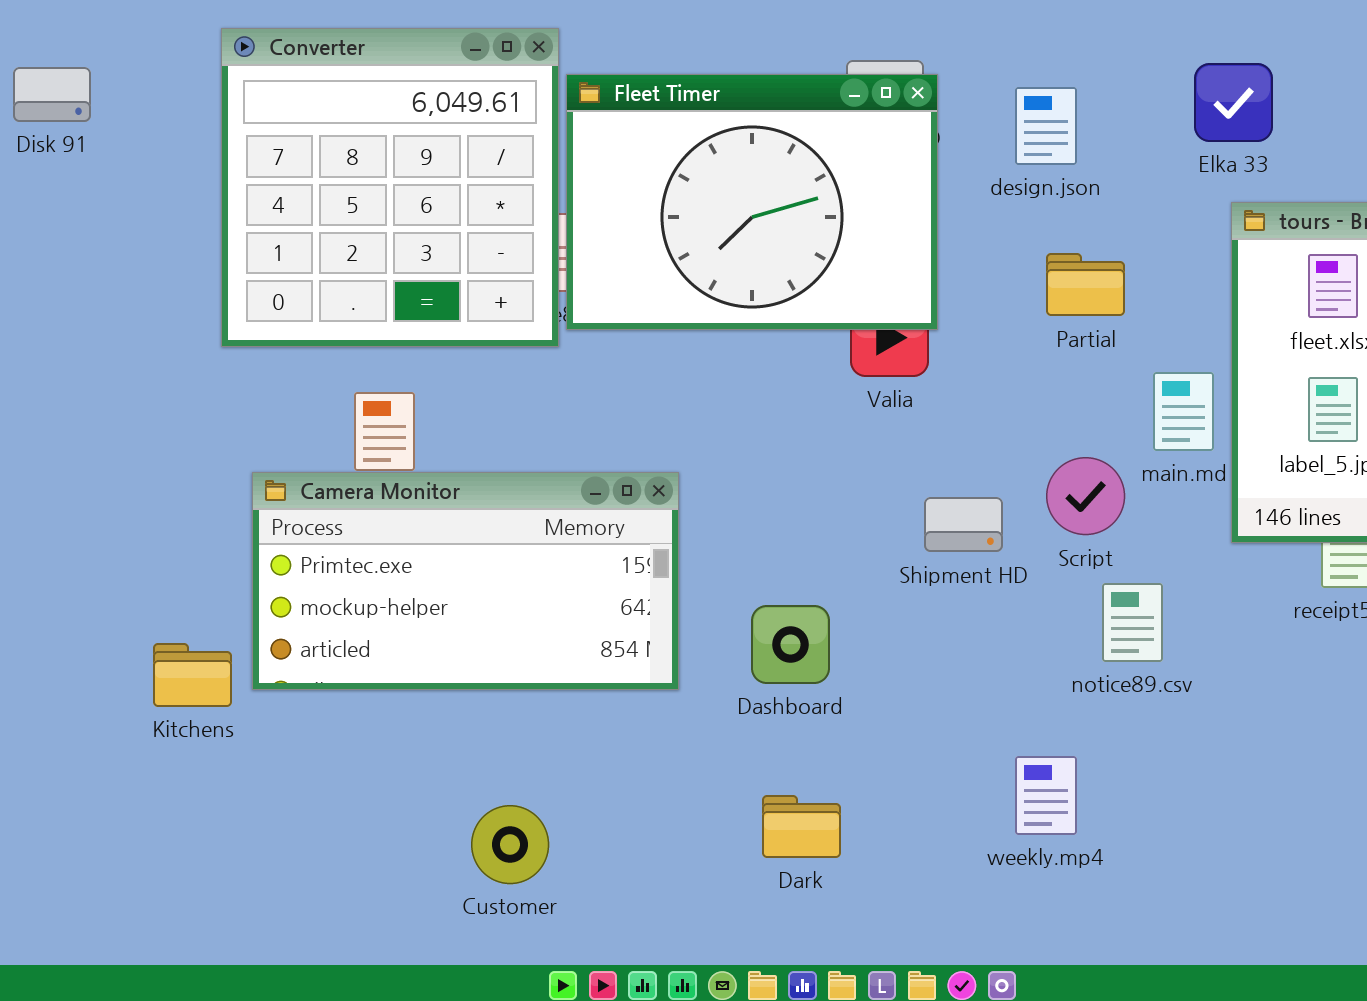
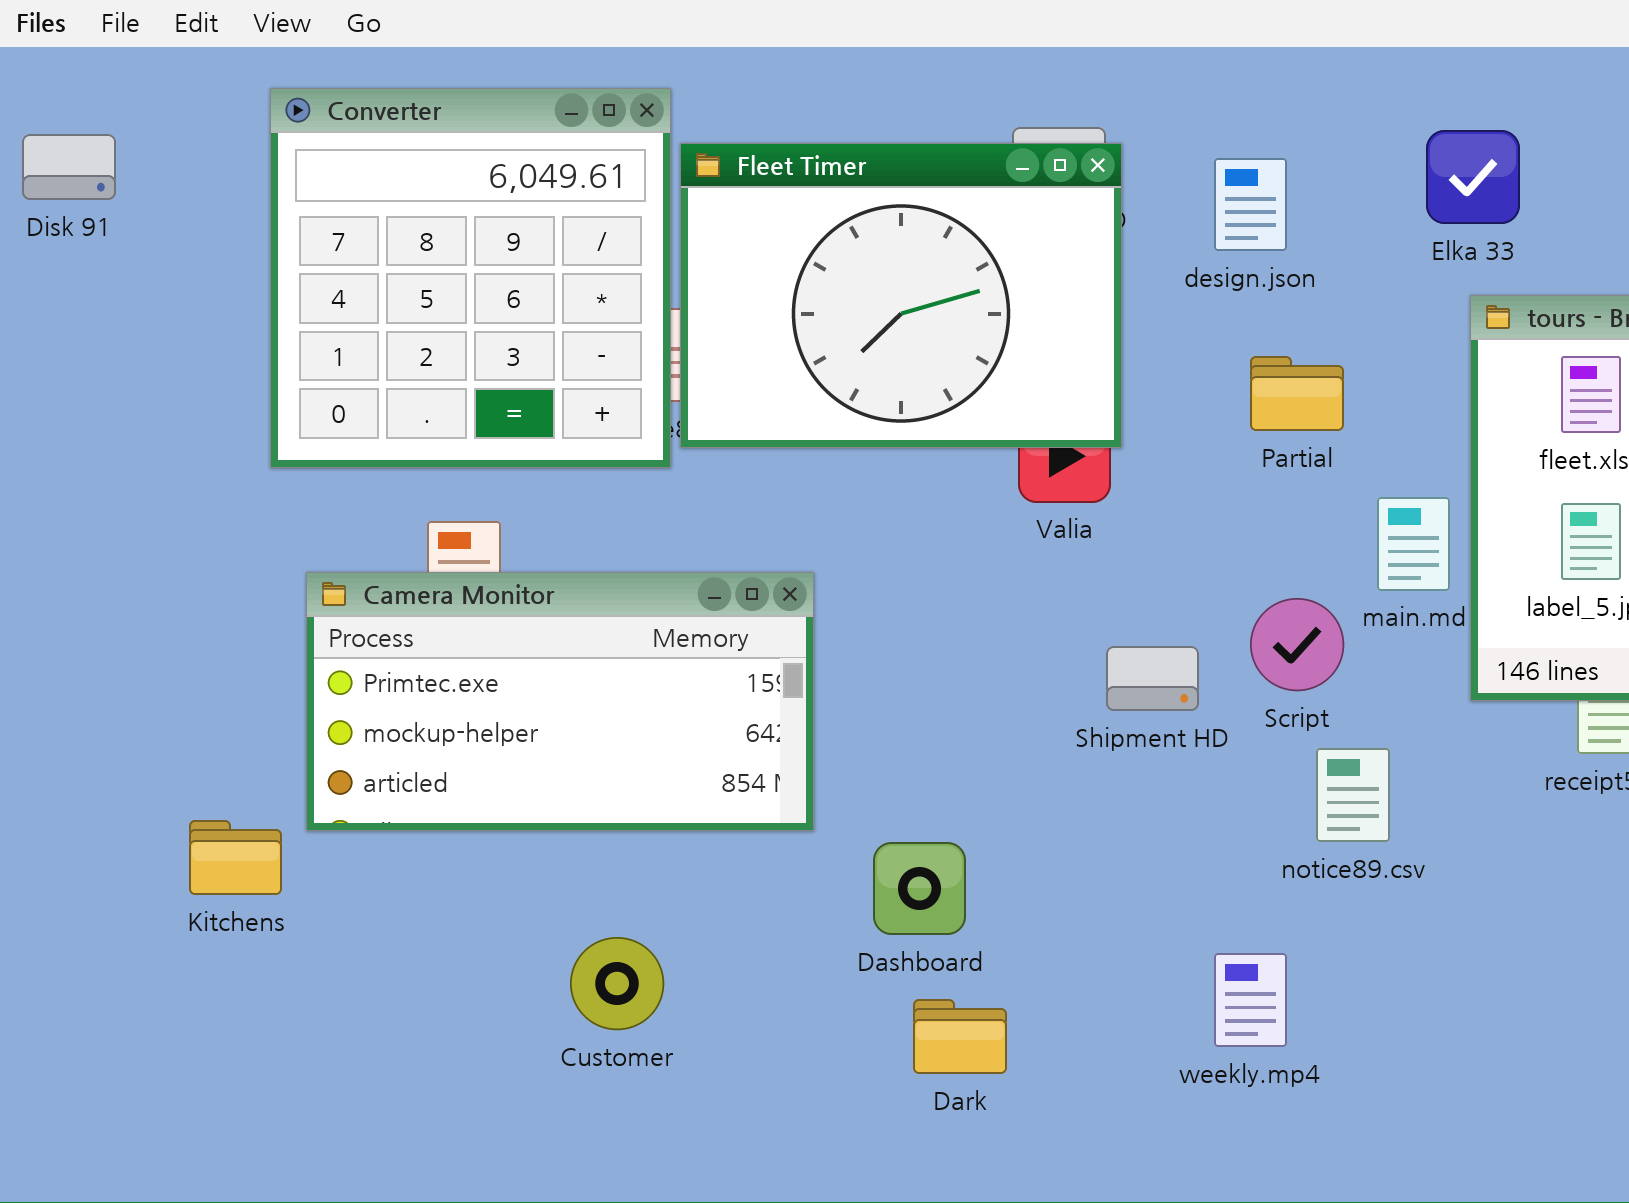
Camera Monitor: [252,472,679,690] -> [306,572,814,831], moved
Dashboard: [751,605,830,684] -> [873,842,966,935], moved
Customer: [471,805,549,884] -> [570,937,664,1030], moved

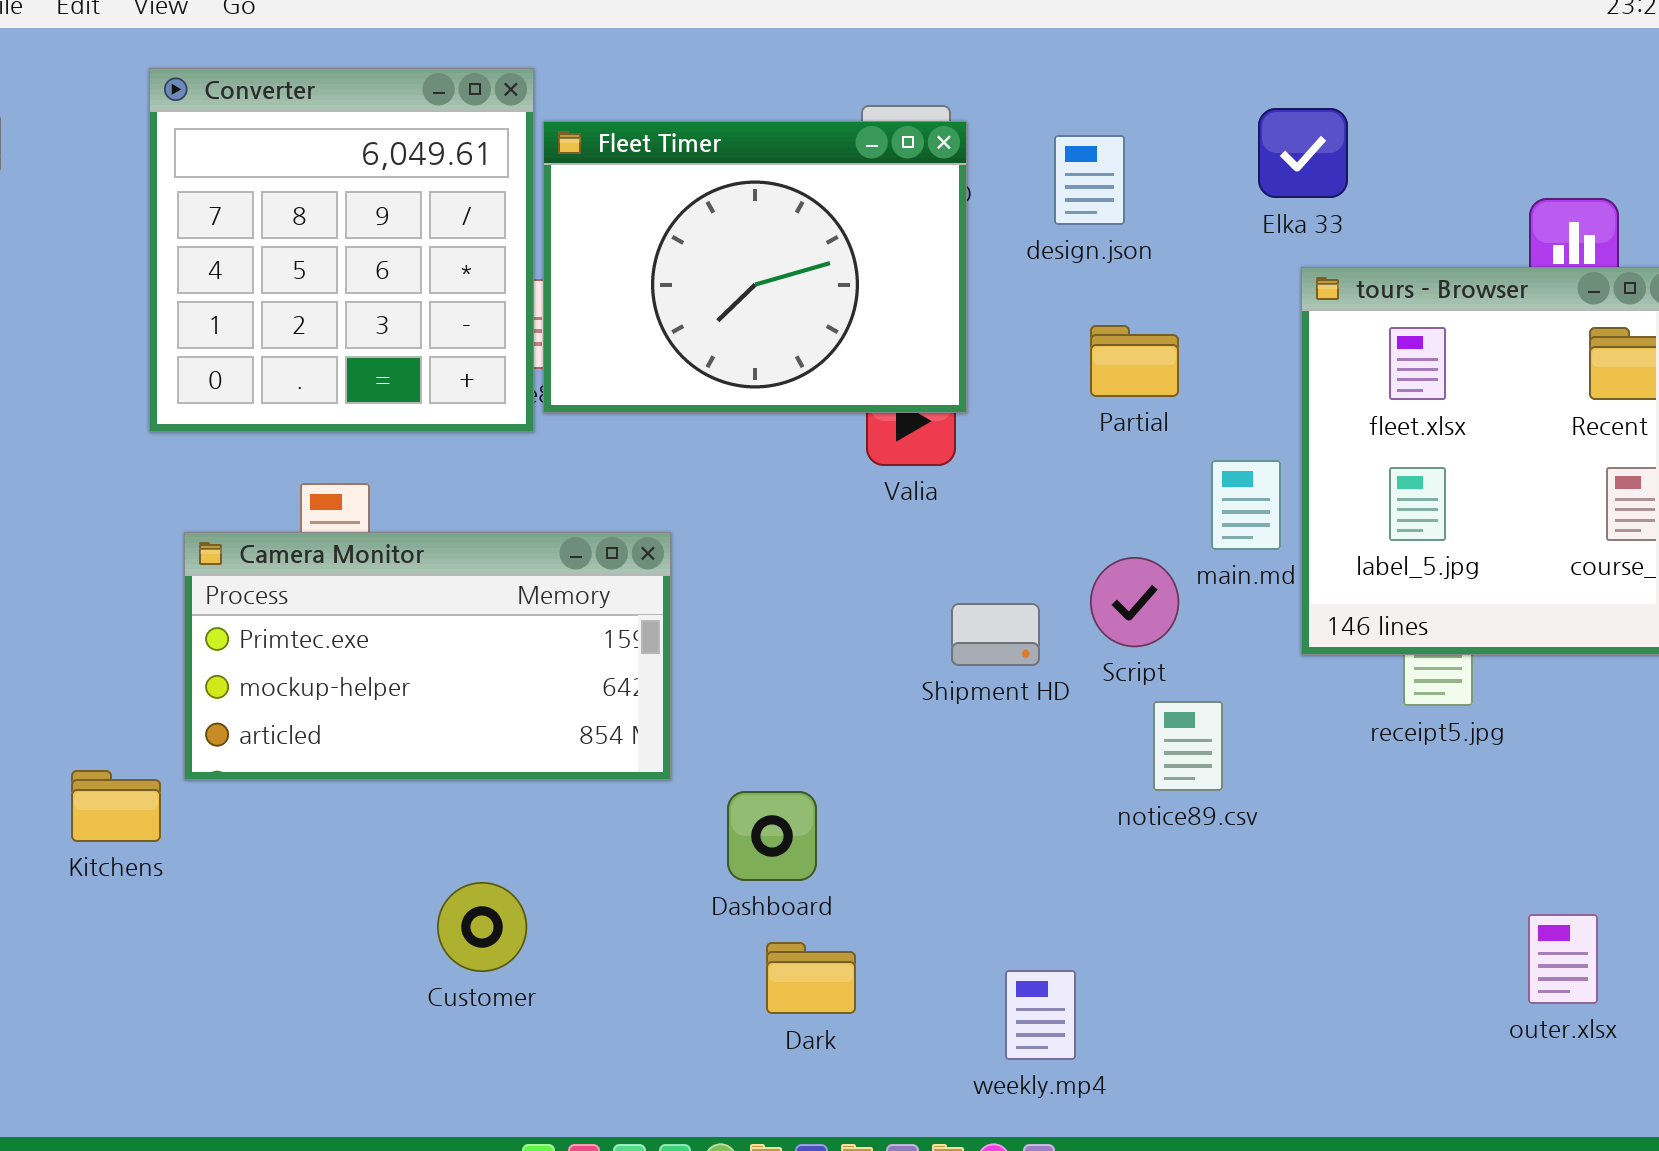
weekly.mp4: [1214,953,1287,1047] -> [1005,970,1076,1060], moved

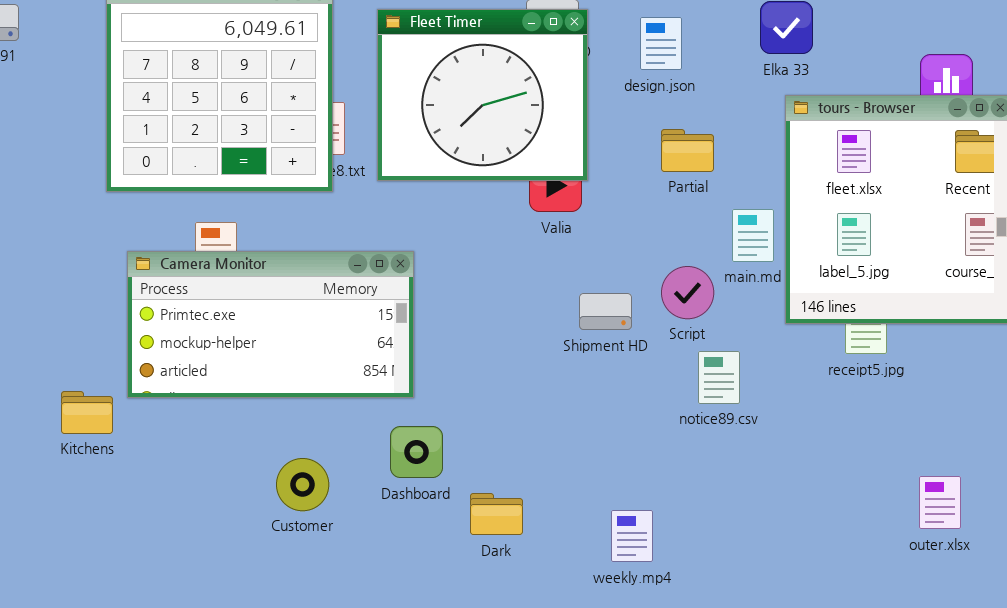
Fleet Timer: [543,121,967,413] -> [377,9,588,181], resized
Dashboard: [727,791,817,881] -> [390,426,443,478], moved

